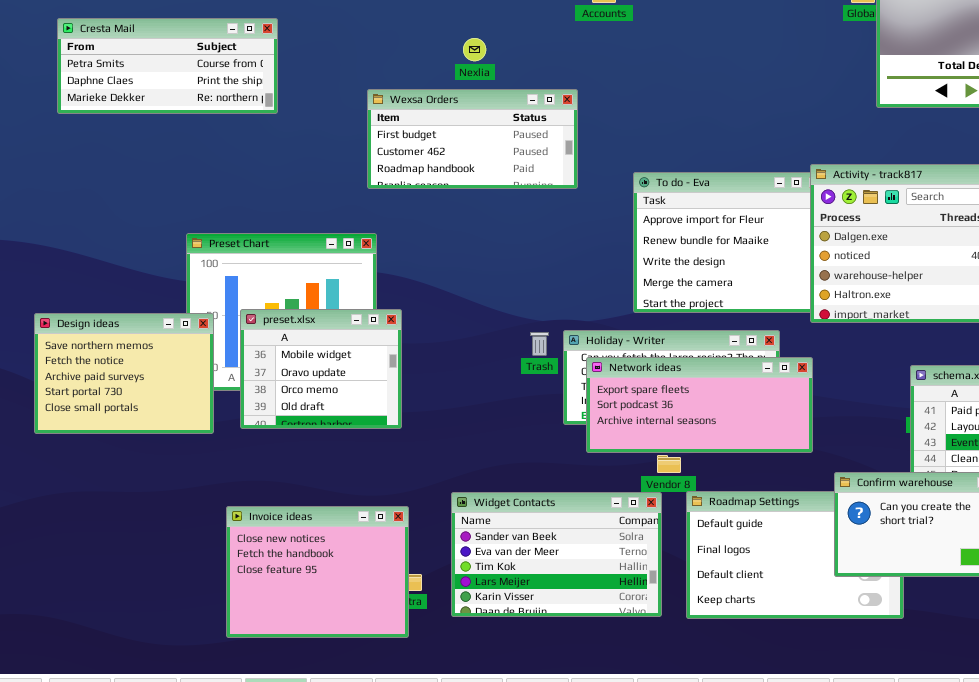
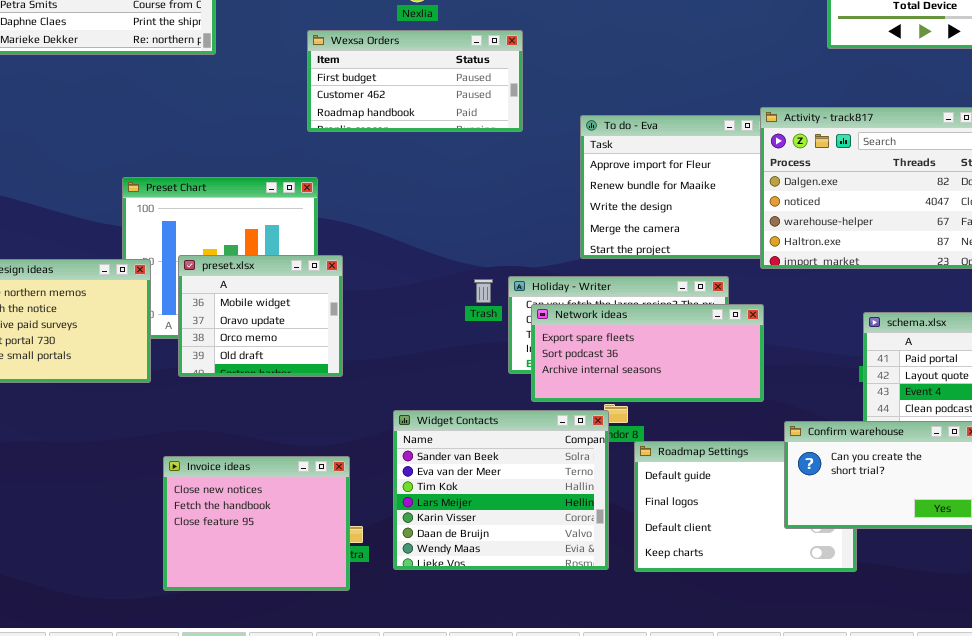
Widget Contacts: [451,492,662,617] -> [393,410,609,570], resized

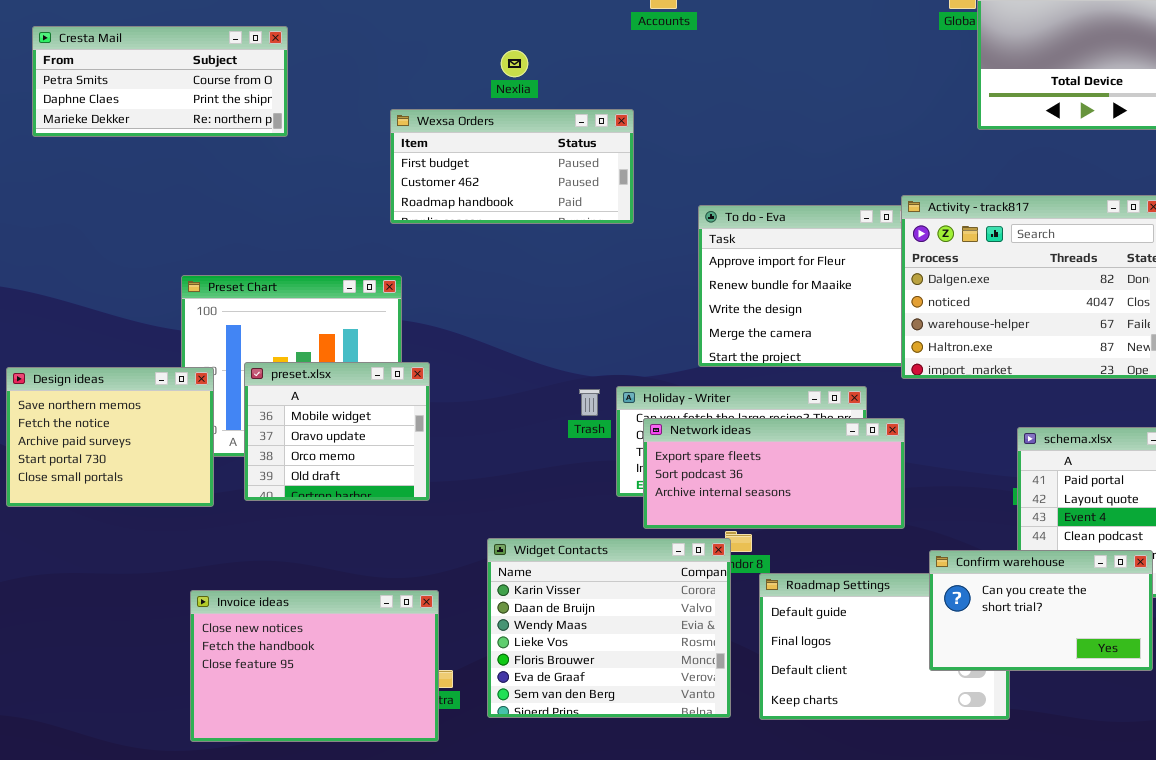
Widget Contacts: [393,410,609,570] -> [487,538,731,718], scrolled down 4 rows
Invoice ideas: [163,456,350,591] -> [190,590,439,742], resized

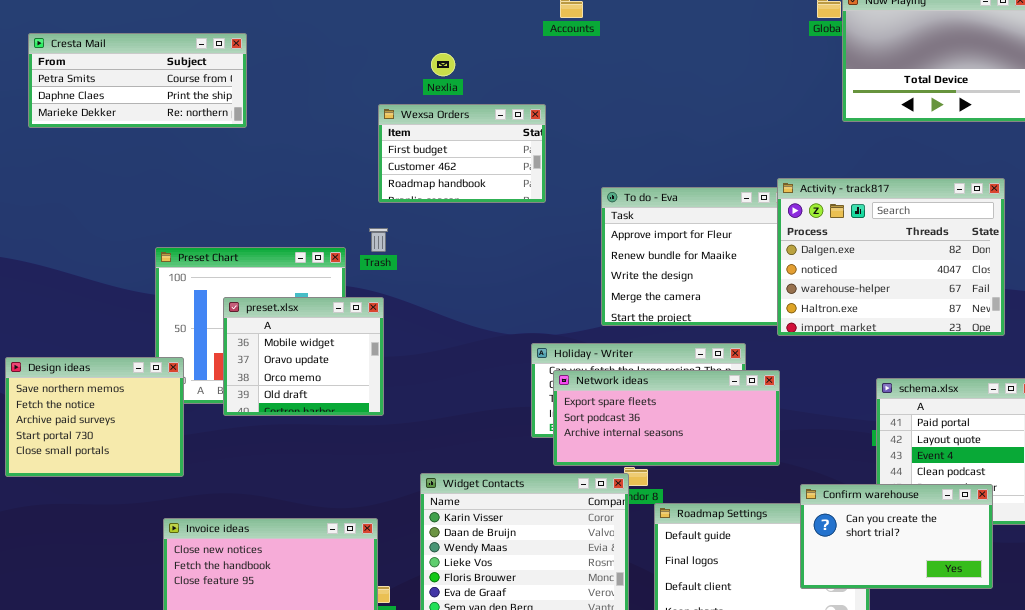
Wexsa Orders: [390,109,634,224] -> [378,104,546,203], resized
preset.xlsx: [244,362,430,501] -> [223,297,384,416], moved
Design ideas: [6,367,214,507] -> [5,357,184,477], moved
Trash: [579,389,600,416] -> [369,228,388,252], moved

